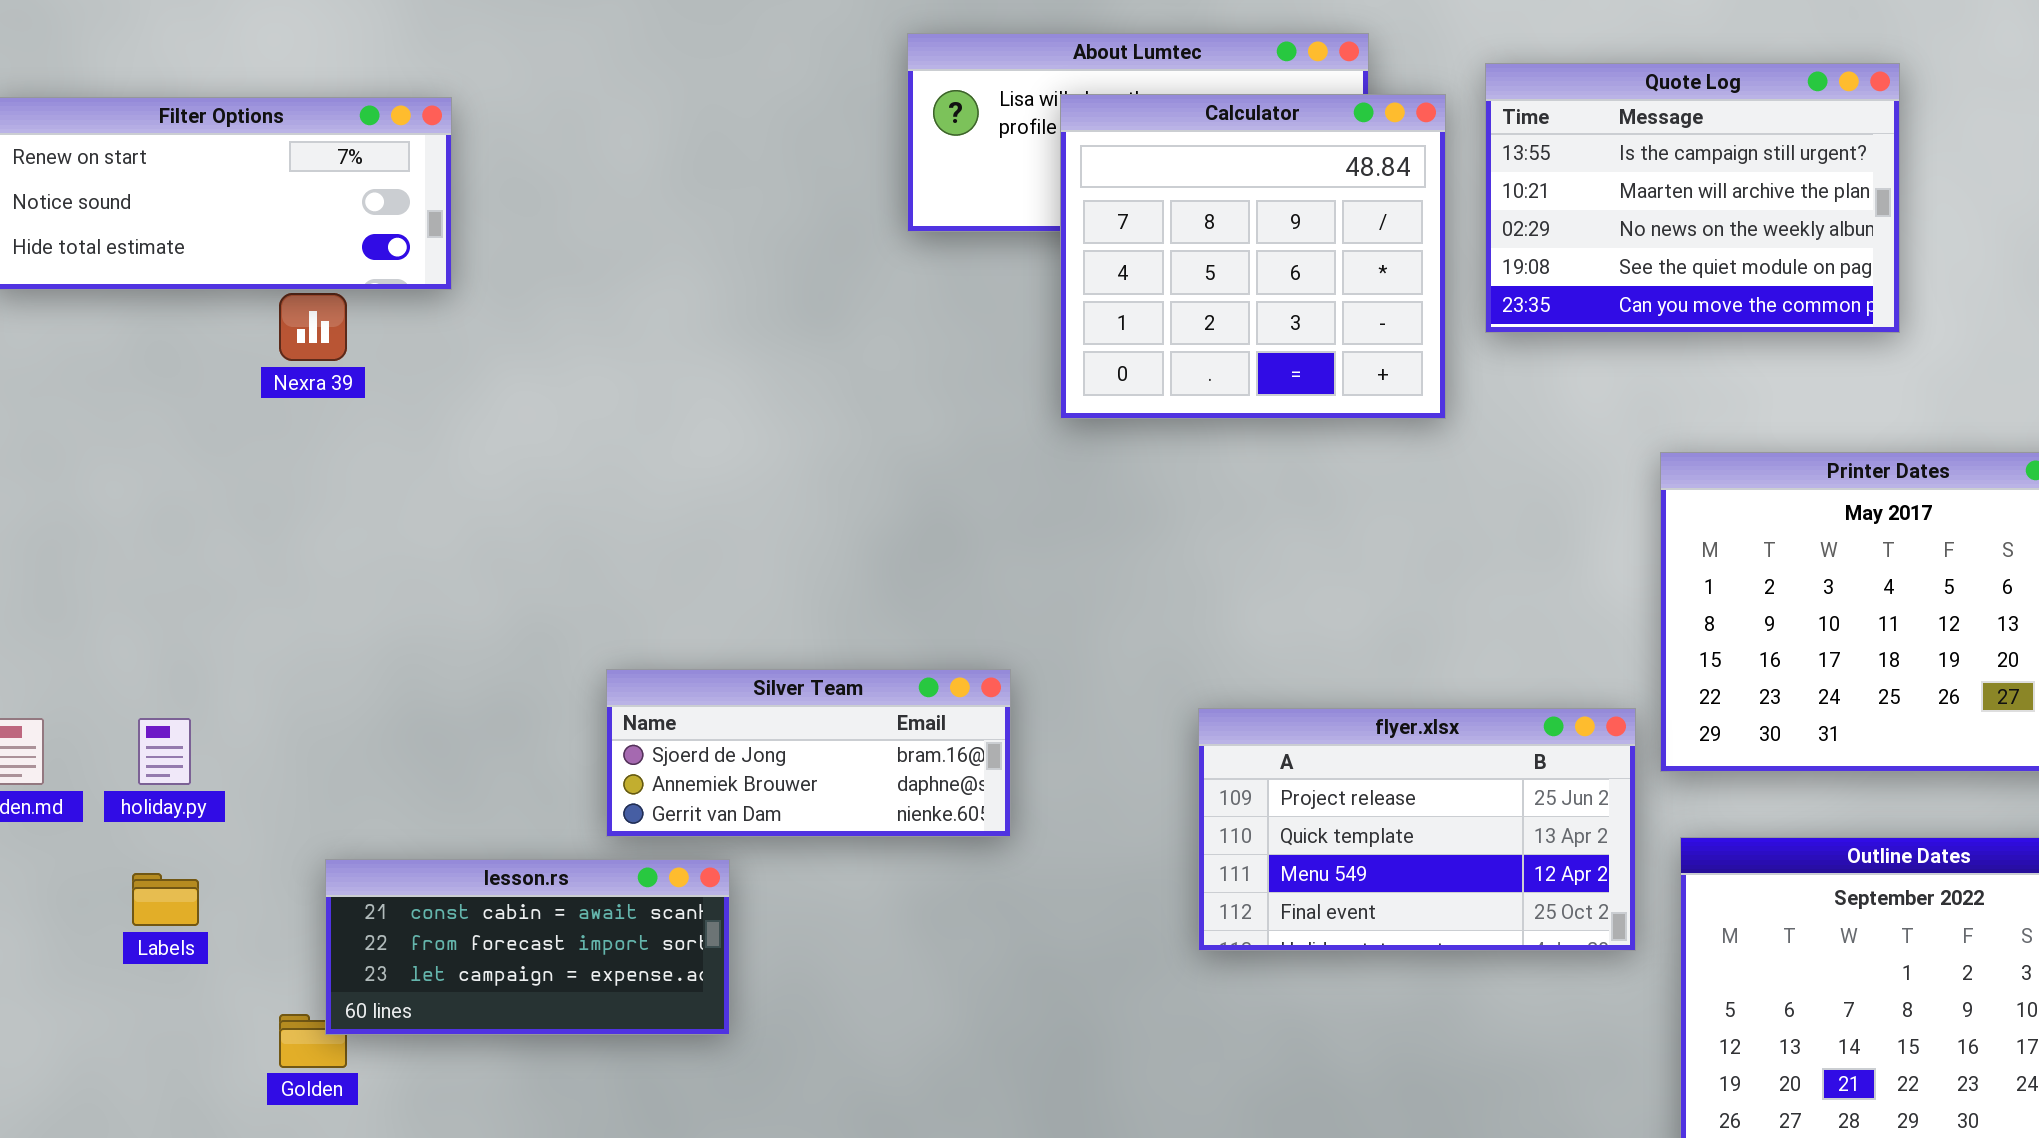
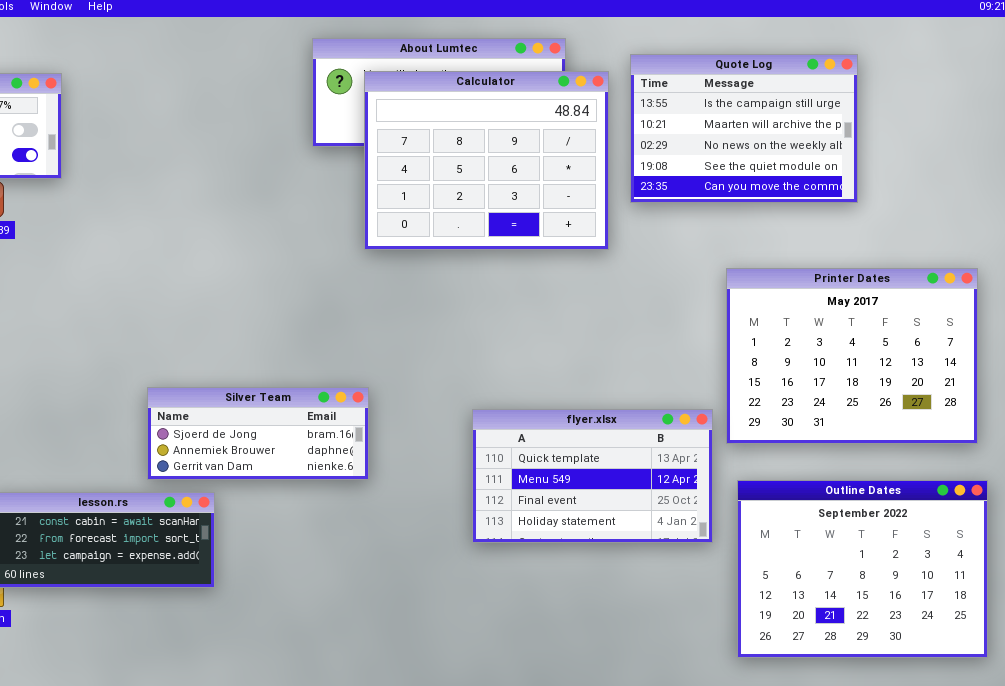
Calculator: [1060,94,1446,419] -> [364,71,609,250], resized
flyer.xlsx: [1198,708,1636,951] -> [472,409,713,543], scrolled down 1 row

